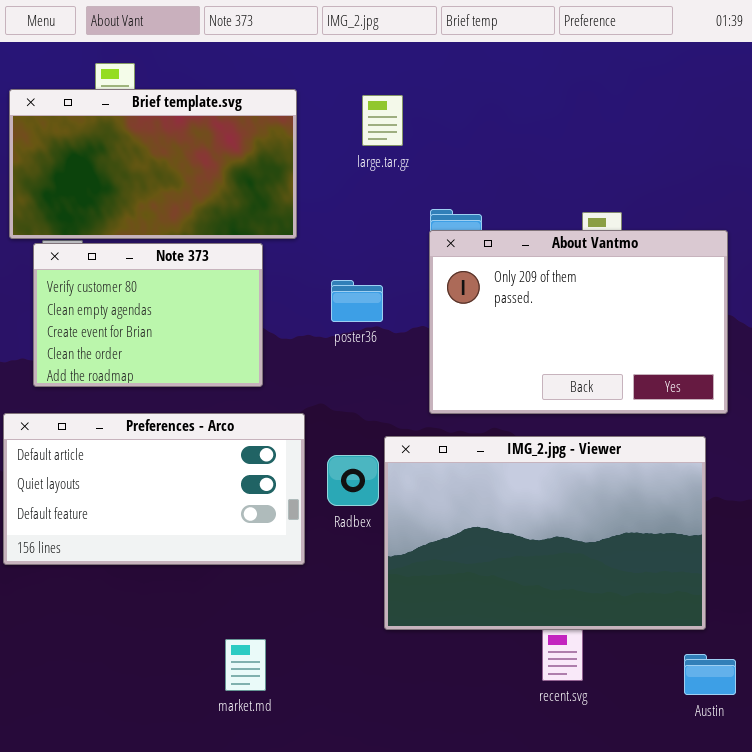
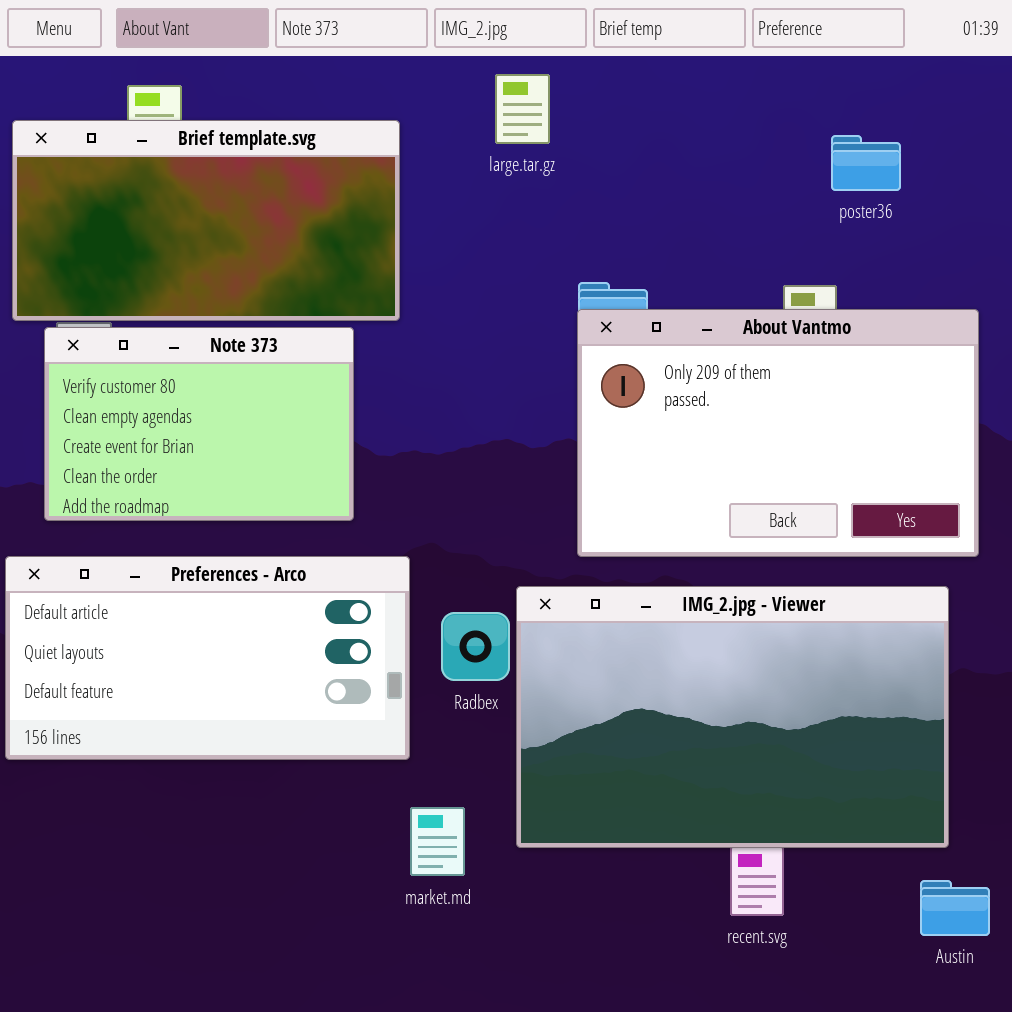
large.tar.gz: [362,95,403,146] -> [495,74,550,144], moved
poster36: [331,280,383,322] -> [831,135,901,191], moved
market.md: [225,639,266,691] -> [410,807,465,876], moved

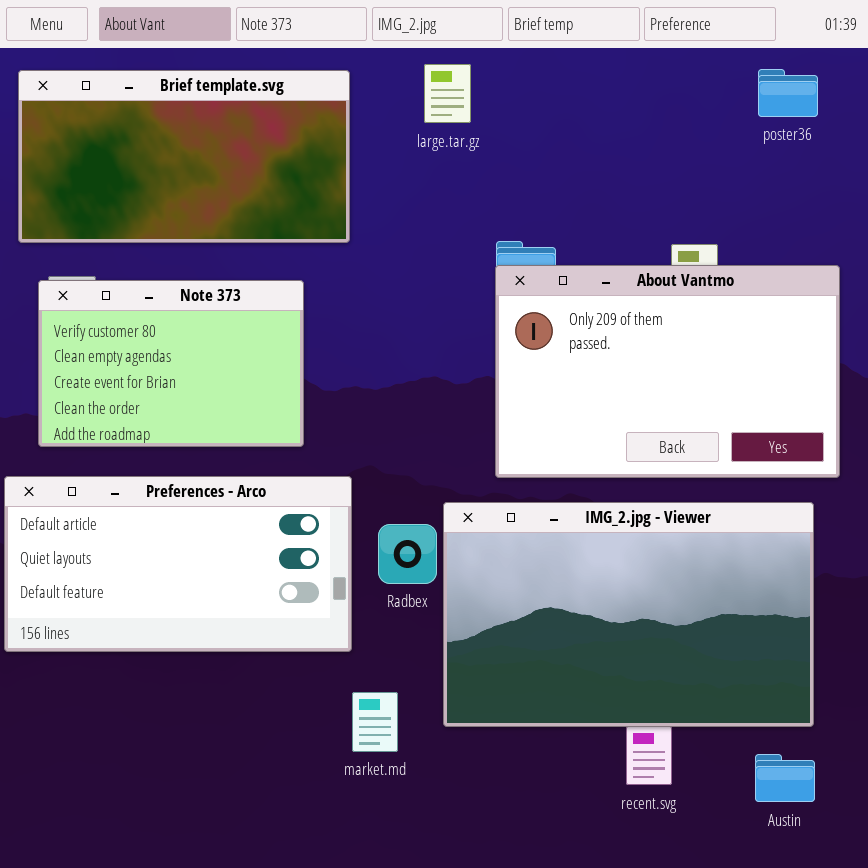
Brief template.svg: [12,120,400,321] -> [18,70,350,243], moved
poster36: [831,135,901,191] -> [758,69,818,117], moved
Austin: [920,880,990,936] -> [755,754,815,802], moved

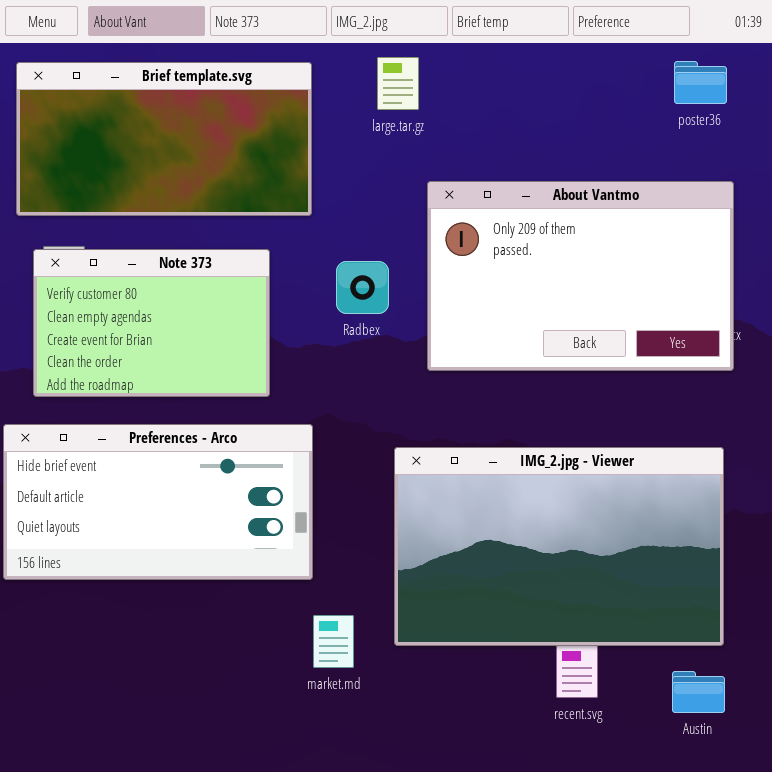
About Vantmo: [495,265,840,478] -> [427,181,734,371], moved
Preferences - Arco: [4,476,352,652] -> [3,424,313,580], scrolled up 1 row
Radbex: [378,524,437,584] -> [336,261,389,314], moved

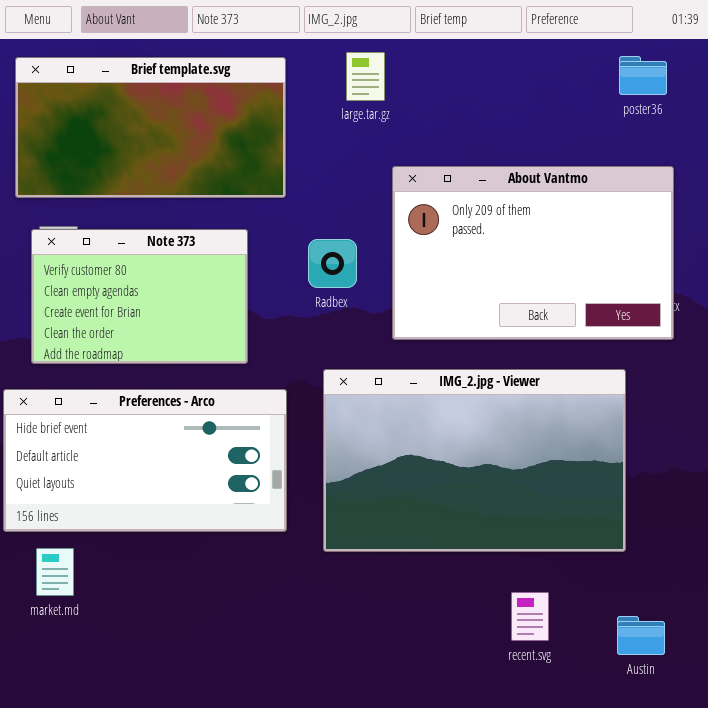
IMG_2.jpg - Viewer: [394,447,724,646] -> [323,369,626,552], moved
market.md: [313,615,354,668] -> [36,548,74,596], moved

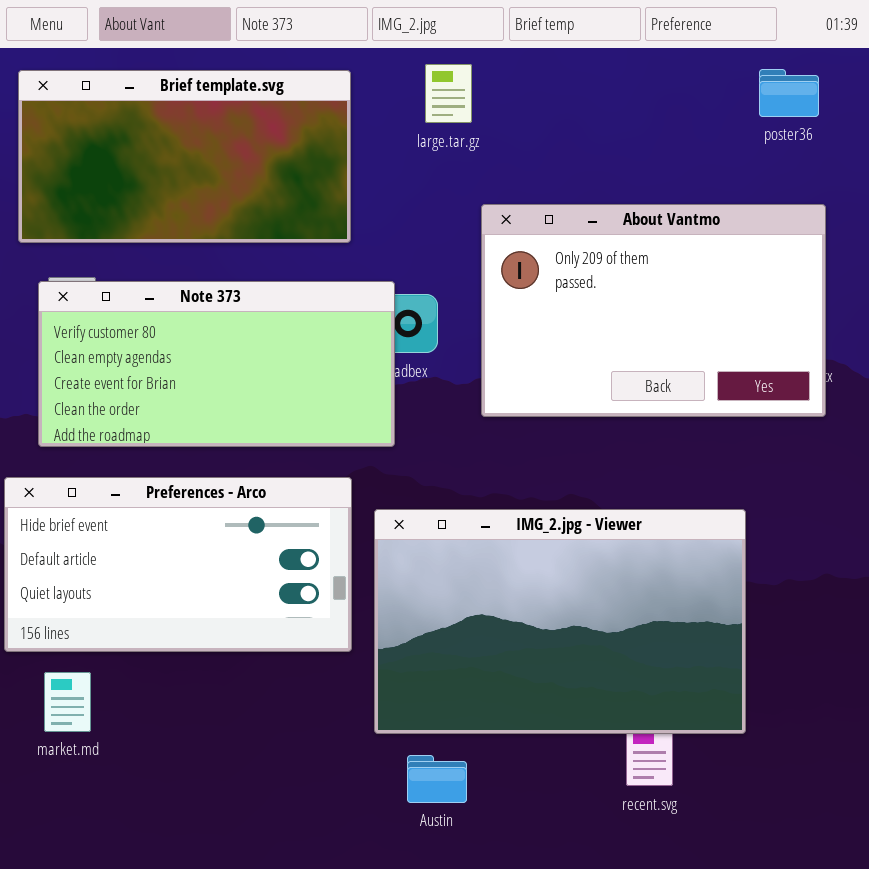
Note 373: [31,229,248,364] -> [38,281,395,447], resized
IMG_2.jpg - Viewer: [323,369,626,552] -> [374,509,746,734], moved
Austin: [617,616,665,655] -> [407,755,467,803], moved

